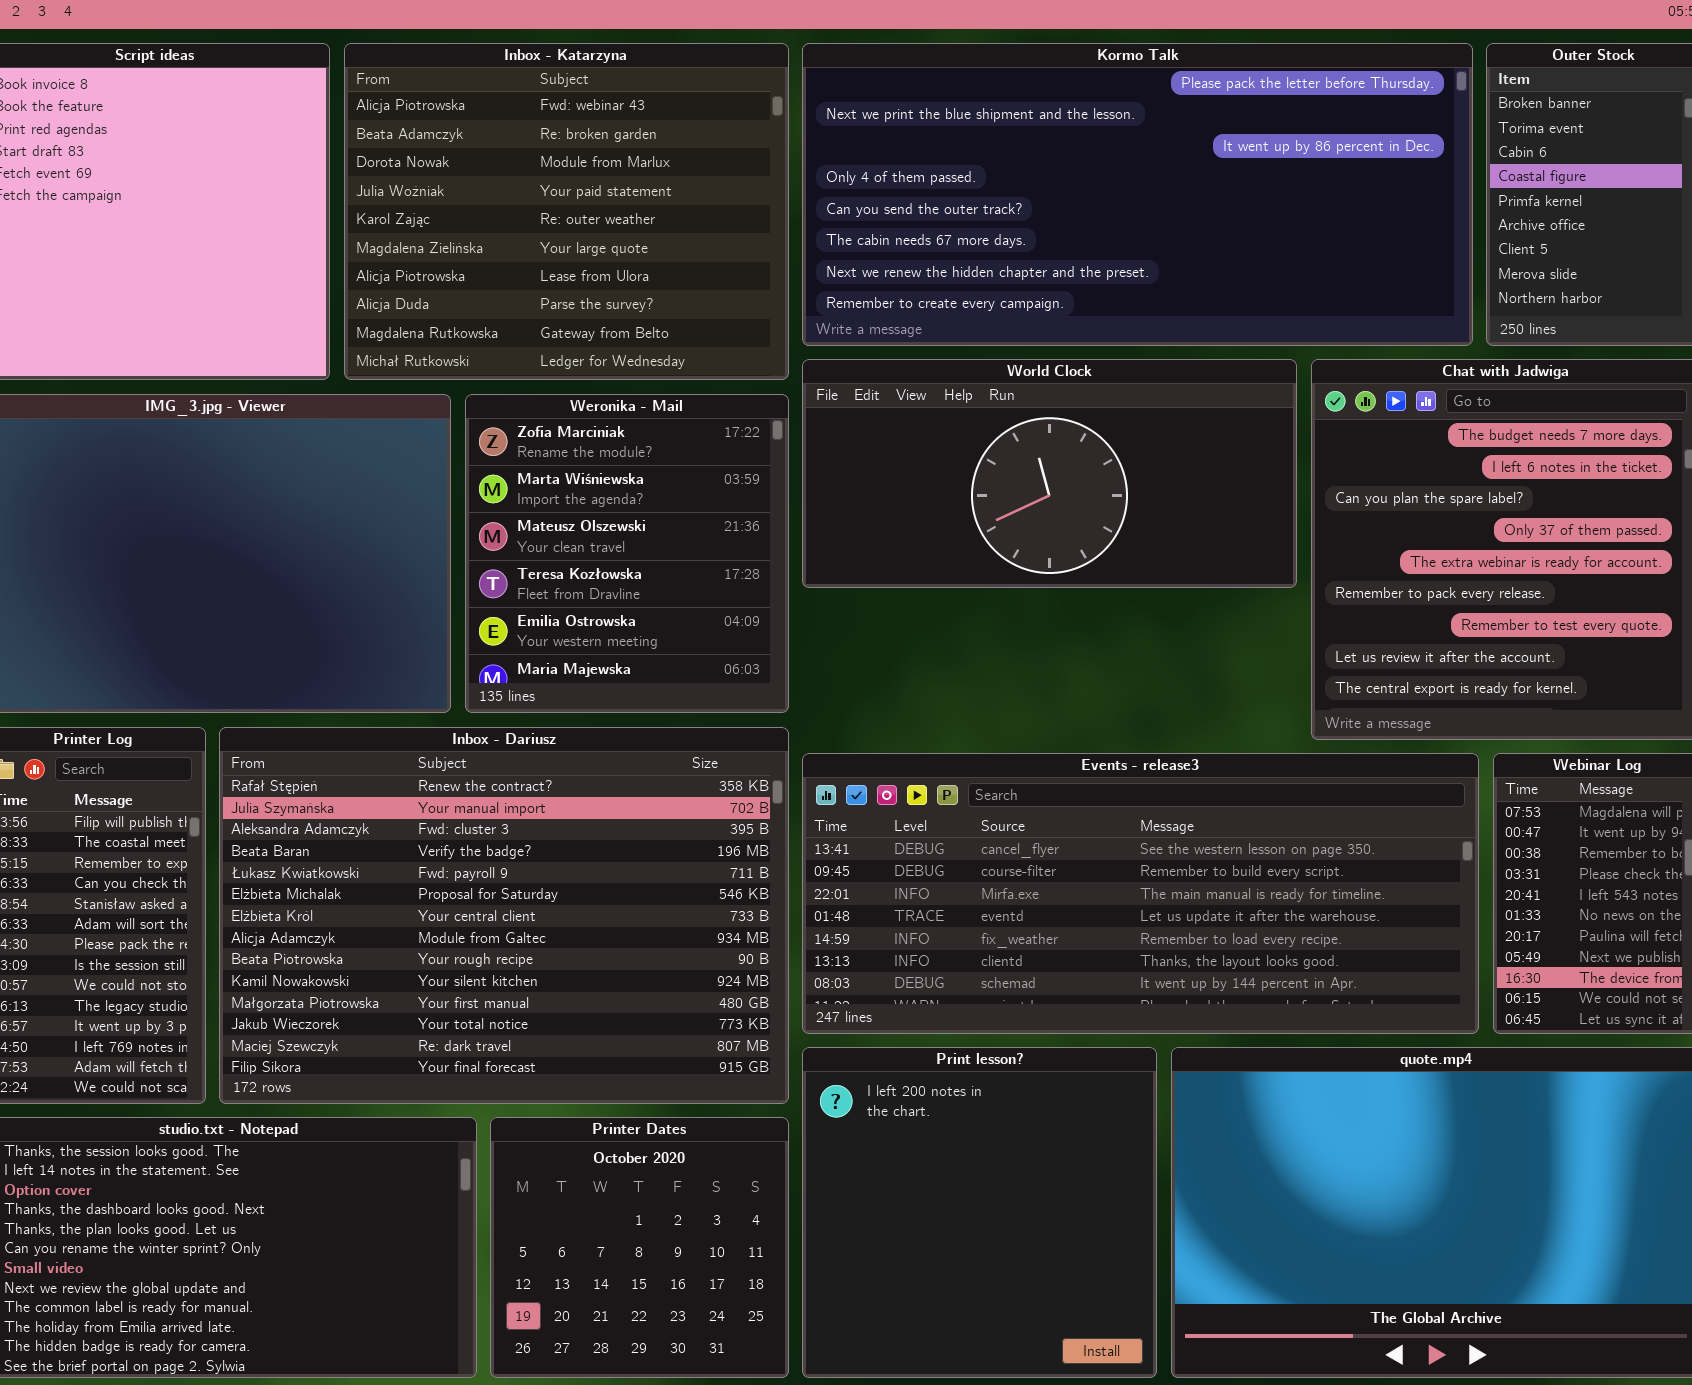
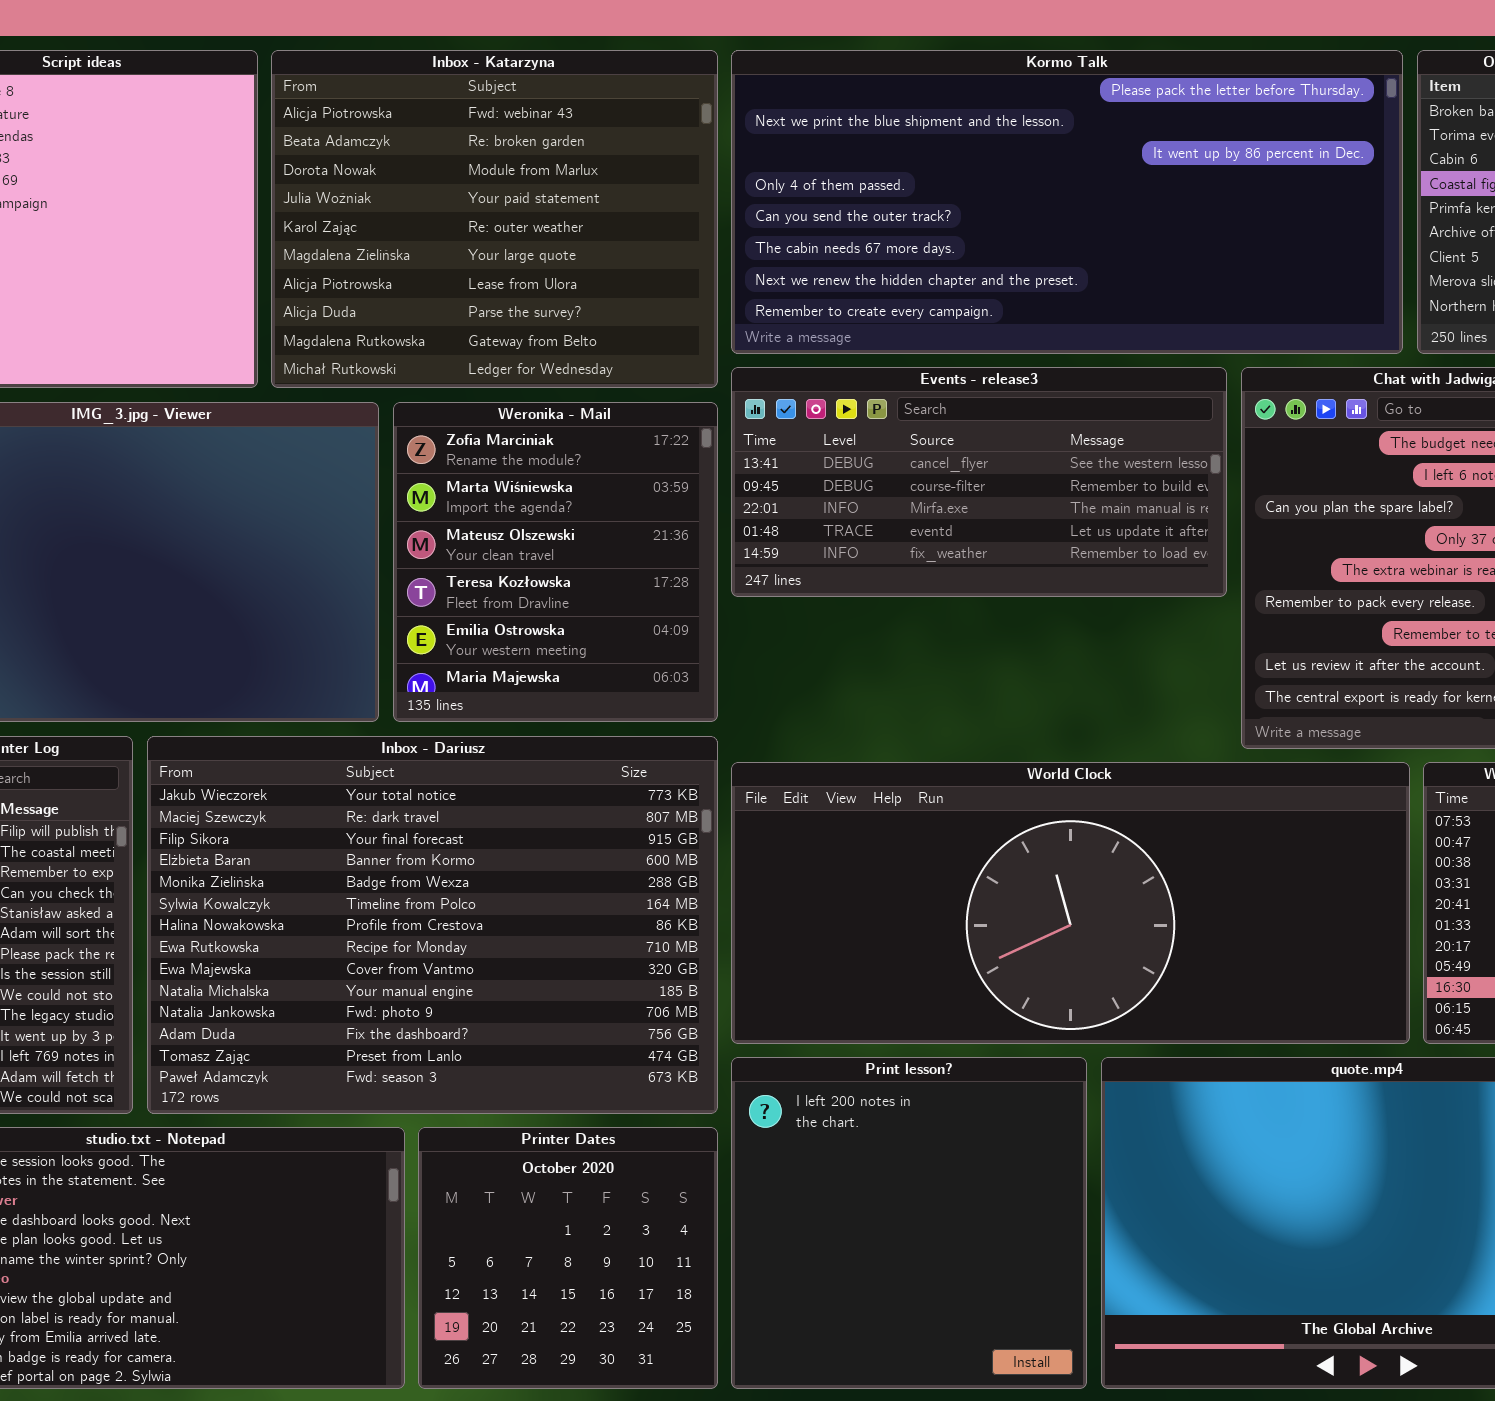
World Clock: [802,359,1297,588] -> [731,762,1410,1044], moved, resized
Inbox - Dariusz: [219,727,789,1104] -> [147,736,718,1114], scrolled down 11 rows
Events - release3: [802,753,1479,1034] -> [731,367,1227,597], moved, resized

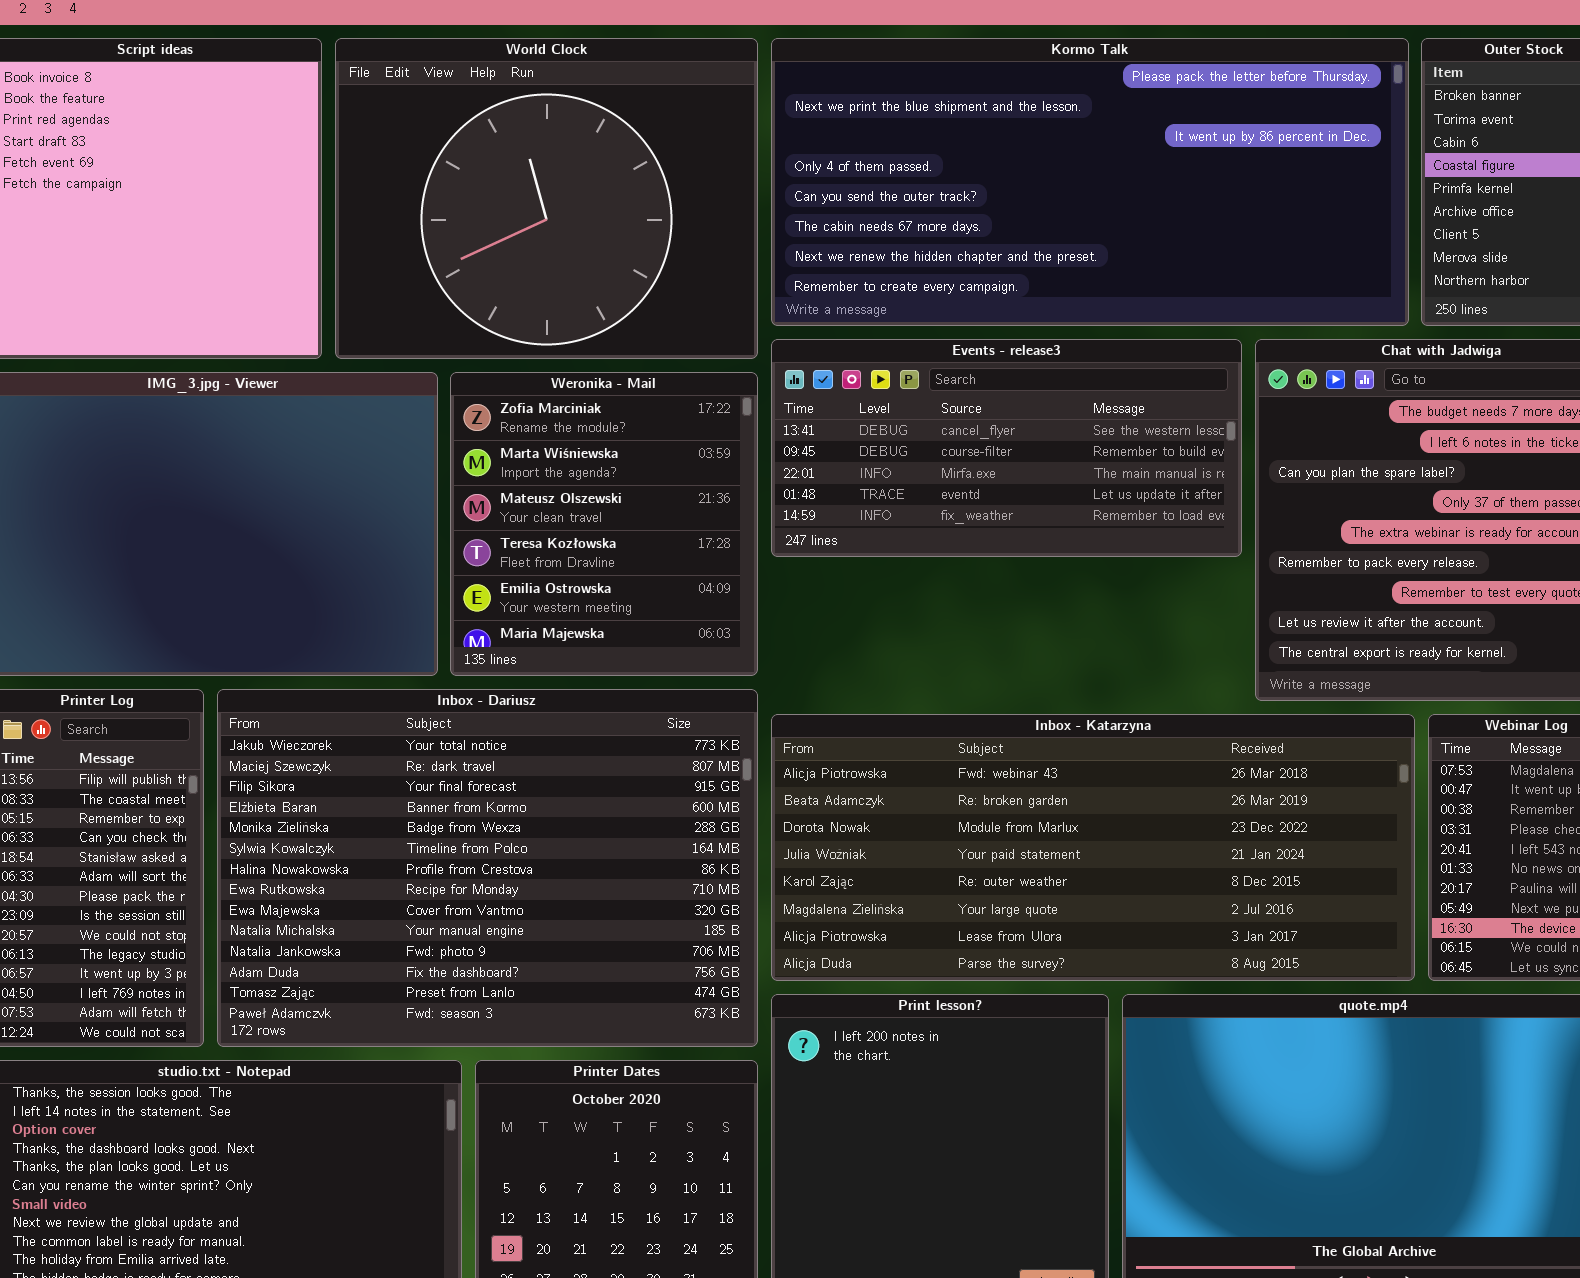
Inbox - Katarzyna: [271,50,718,388] -> [771,714,1415,981], moved, resized
World Clock: [731,762,1410,1044] -> [335,38,758,359], moved, resized

